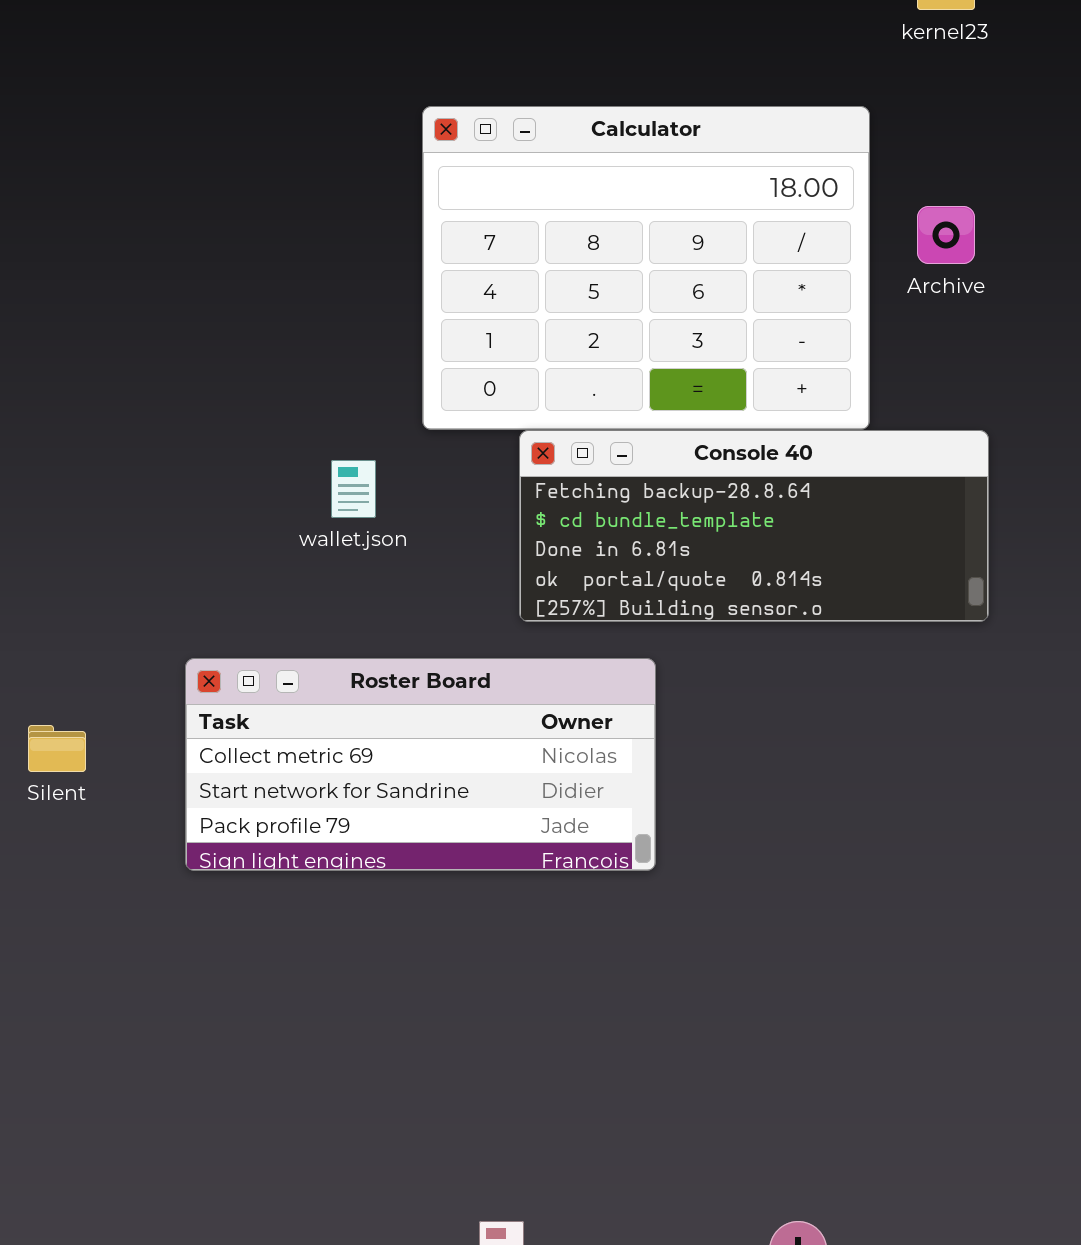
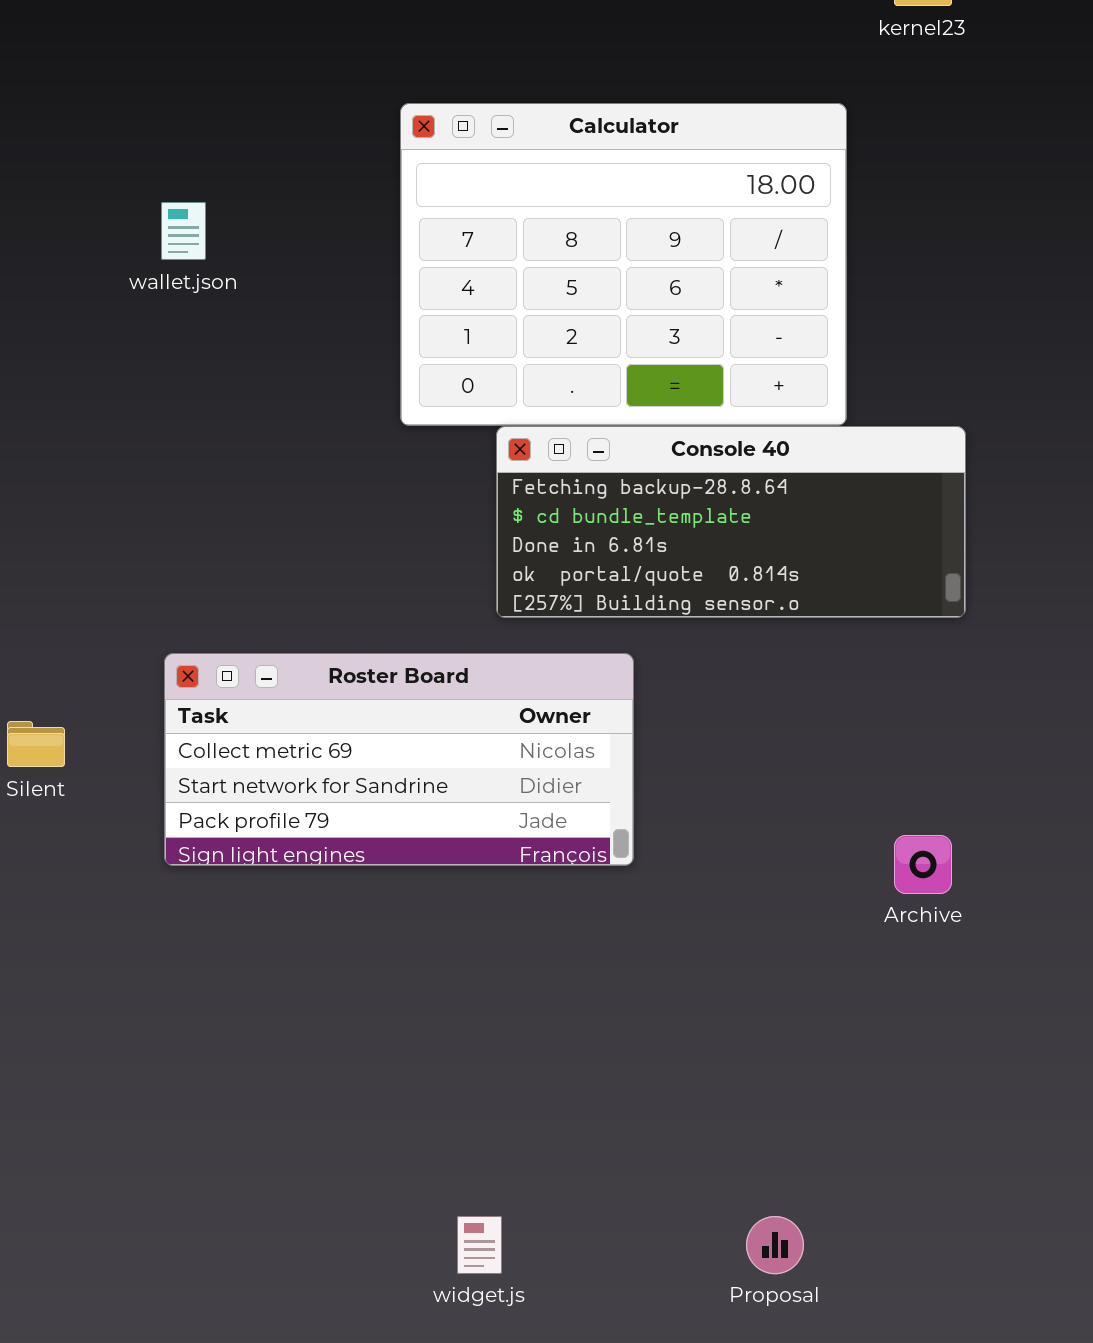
Archive: [917,206,975,264] -> [894,835,952,894], moved
wallet.json: [331,460,376,518] -> [161,202,206,260], moved

